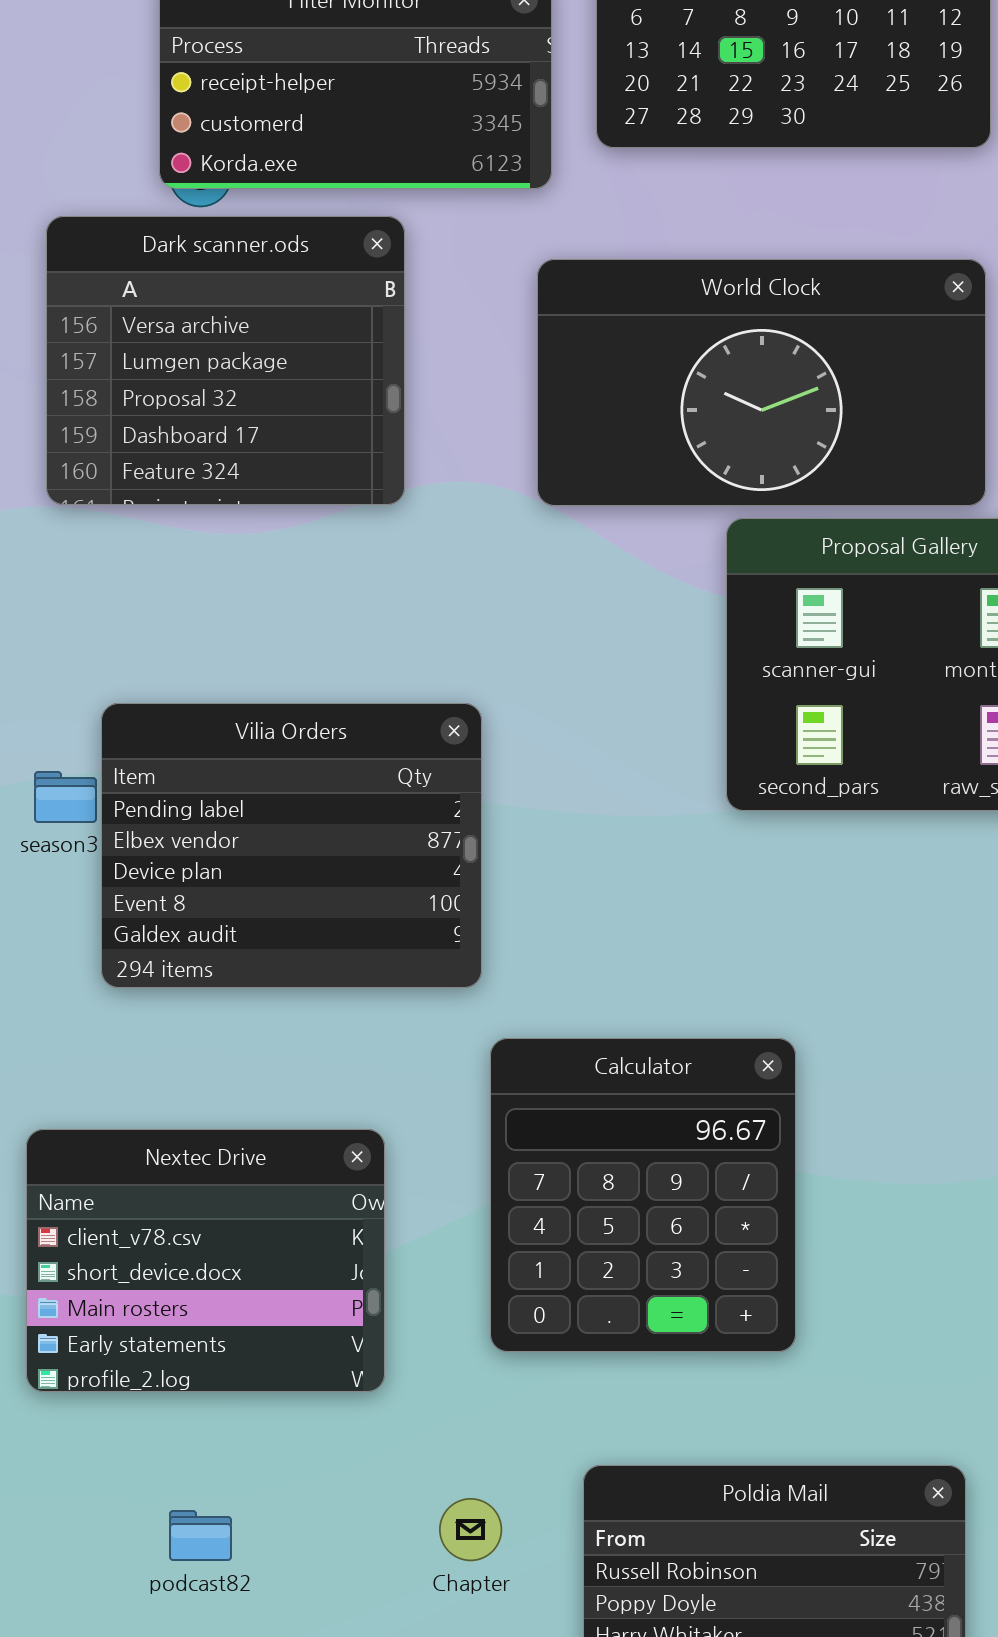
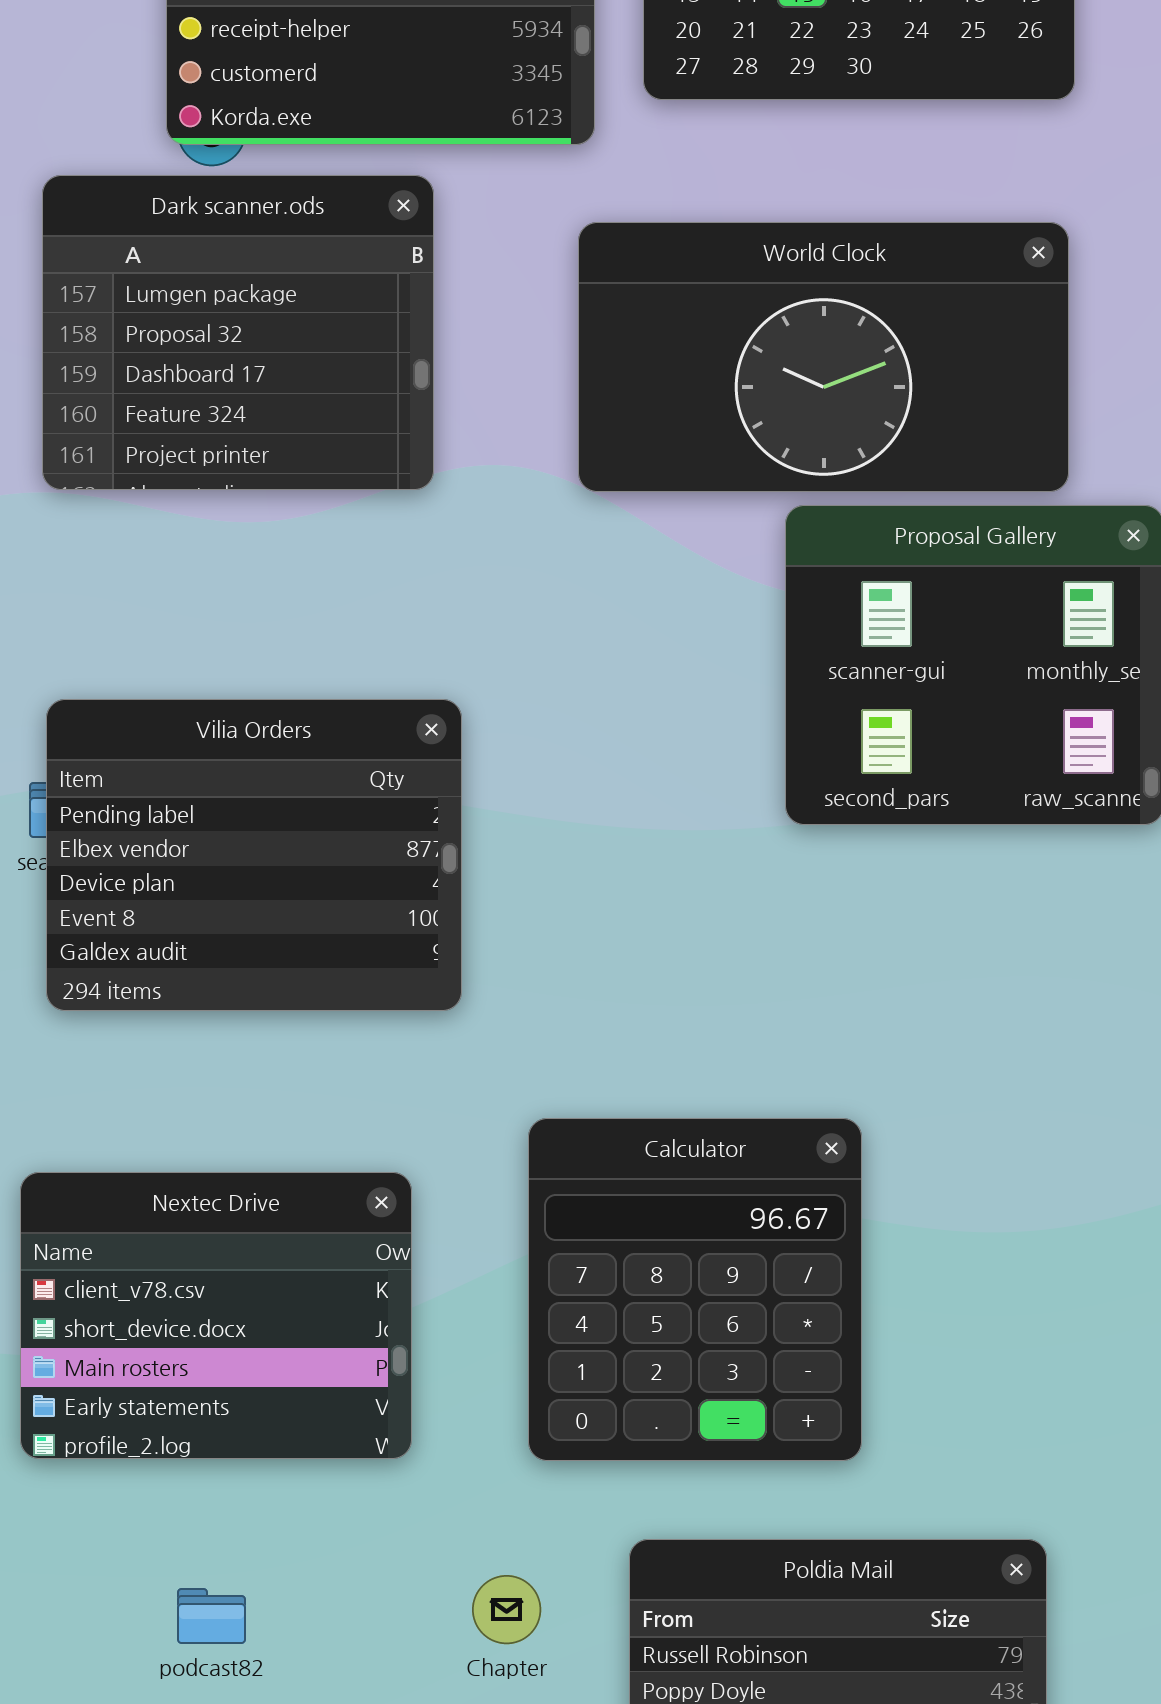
Dark scanner.ods: [46,216,405,505] -> [42,175,434,490], scrolled down 1 row
Vilia Orders: [101,703,482,988] -> [46,699,462,1011], moved
Calculator: [490,1038,796,1352] -> [528,1118,862,1461], moved

